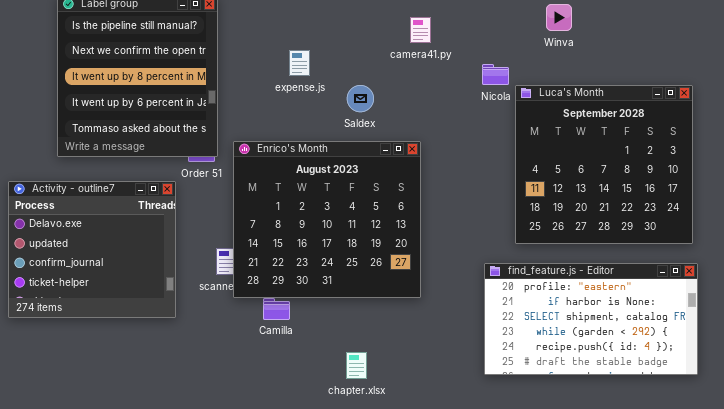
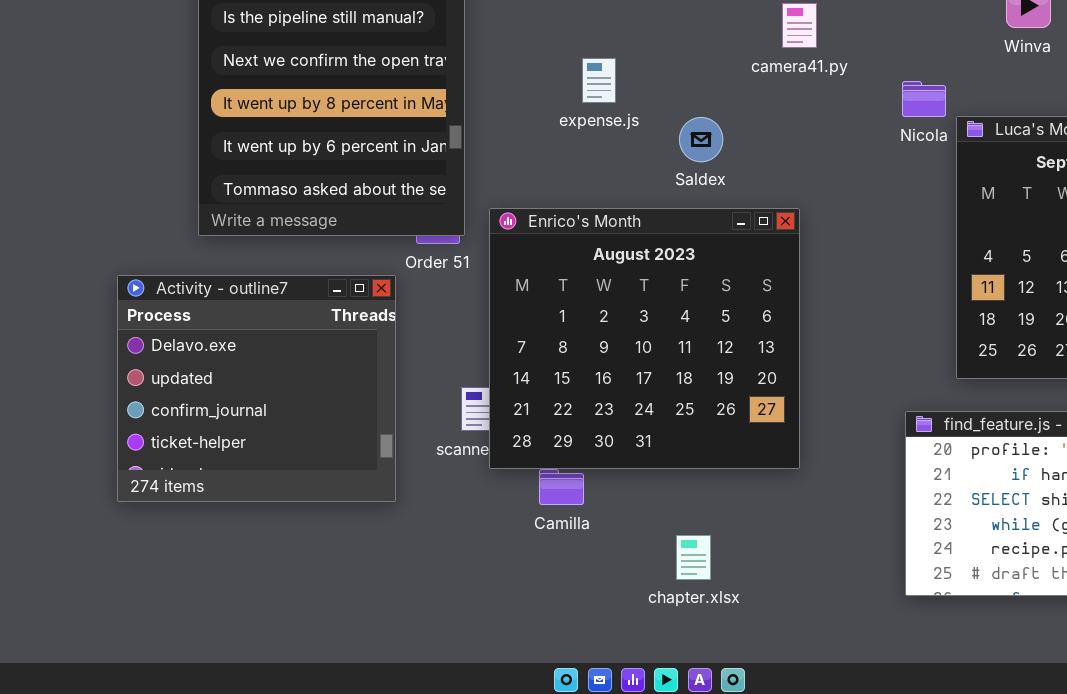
chapter.xlsx: [346,352,367,379] -> [676,535,711,580], moved

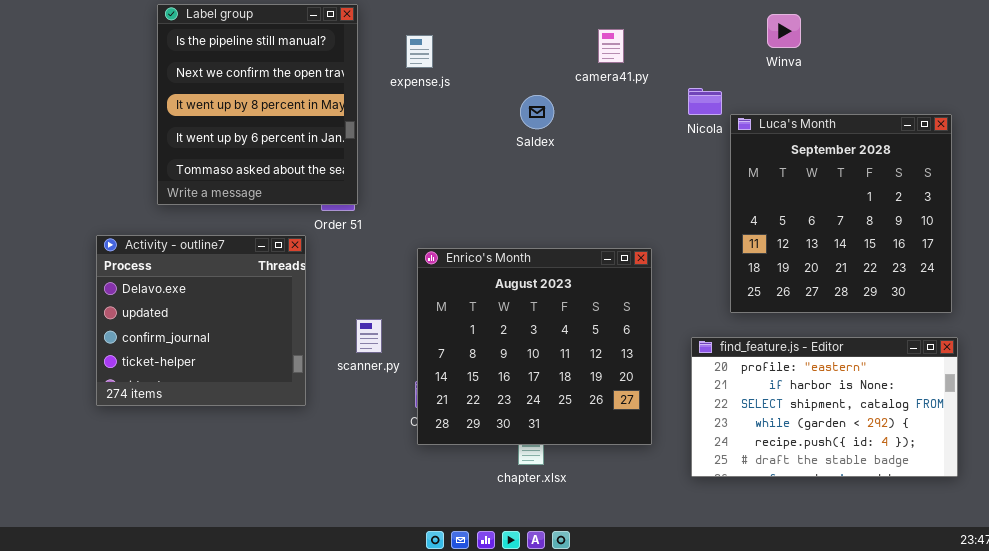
expense.js: [582,58,616,103] -> [406,35,433,68], moved
Saldex: [679,117,723,162] -> [520,95,554,129], moved
Enrico's Month: [489,208,800,469] -> [417,248,652,445], moved

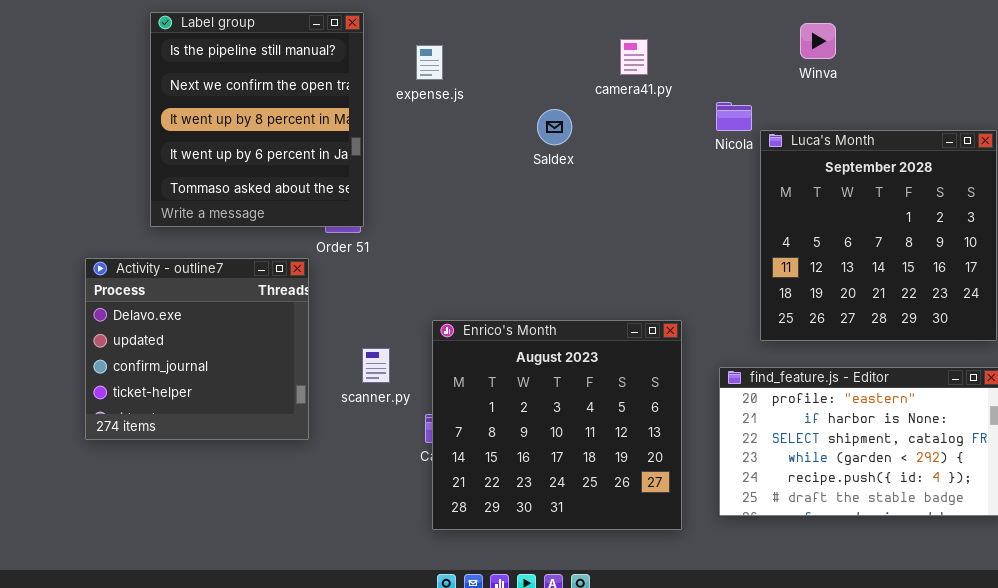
Enrico's Month: [417,248,652,445] -> [432,320,682,530], moved

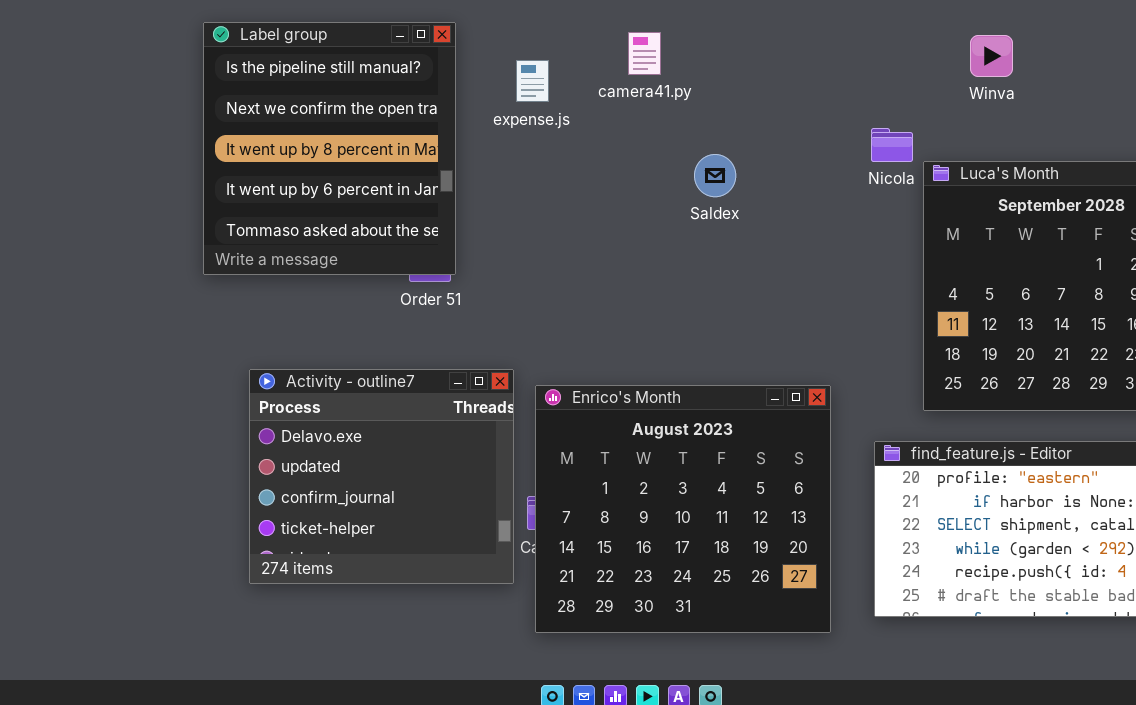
camera41.py: [620,39,648,75] -> [628,32,661,75], moved
Saldex: [537,109,572,145] -> [694,154,736,197], moved
Activity - outline7: [85,258,309,440] -> [249,369,514,584], moved

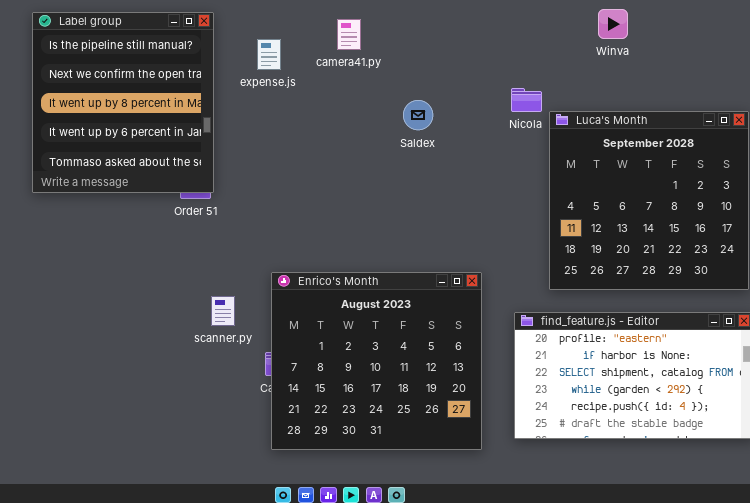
Winva: [970,35,1013,77] -> [598,9,628,39], moved
Saldex: [694,154,736,197] -> [403,100,433,130], moved
Activity - outline7: [249,369,514,584] -> none, closed

